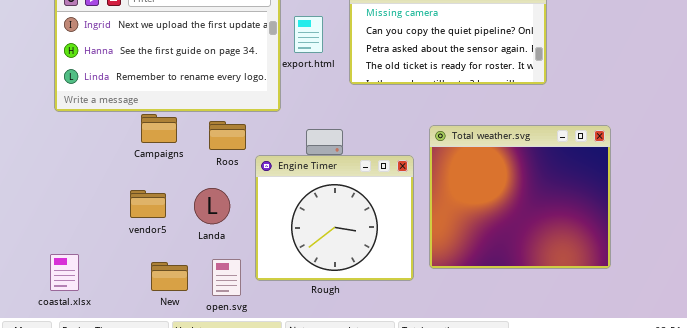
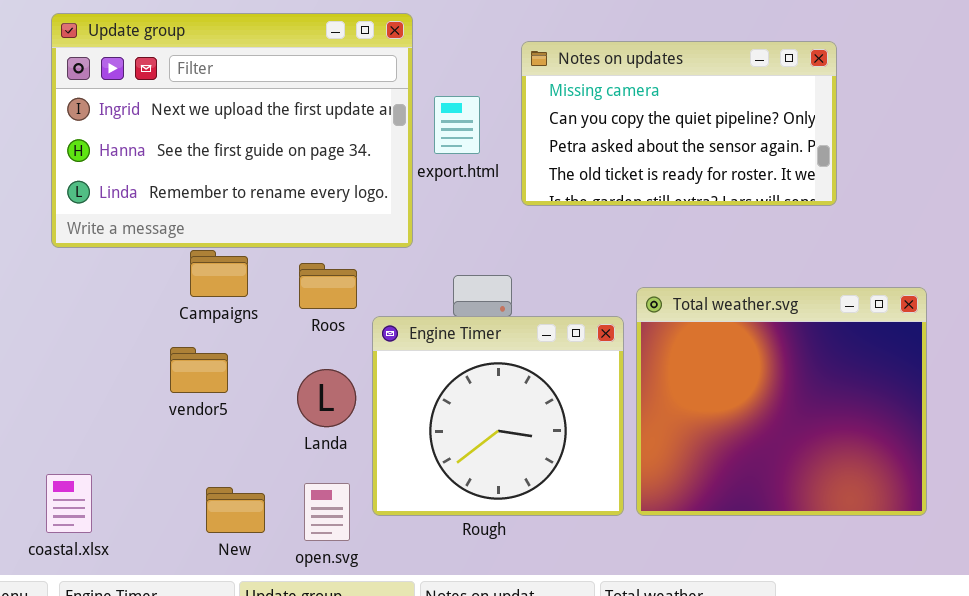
Total weather.svg: [429,125,611,269] -> [636,287,927,516], moved
Landa: [194,188,230,224] -> [297,369,356,427], moved
vendor5: [130,190,166,218] -> [170,347,228,393], moved

